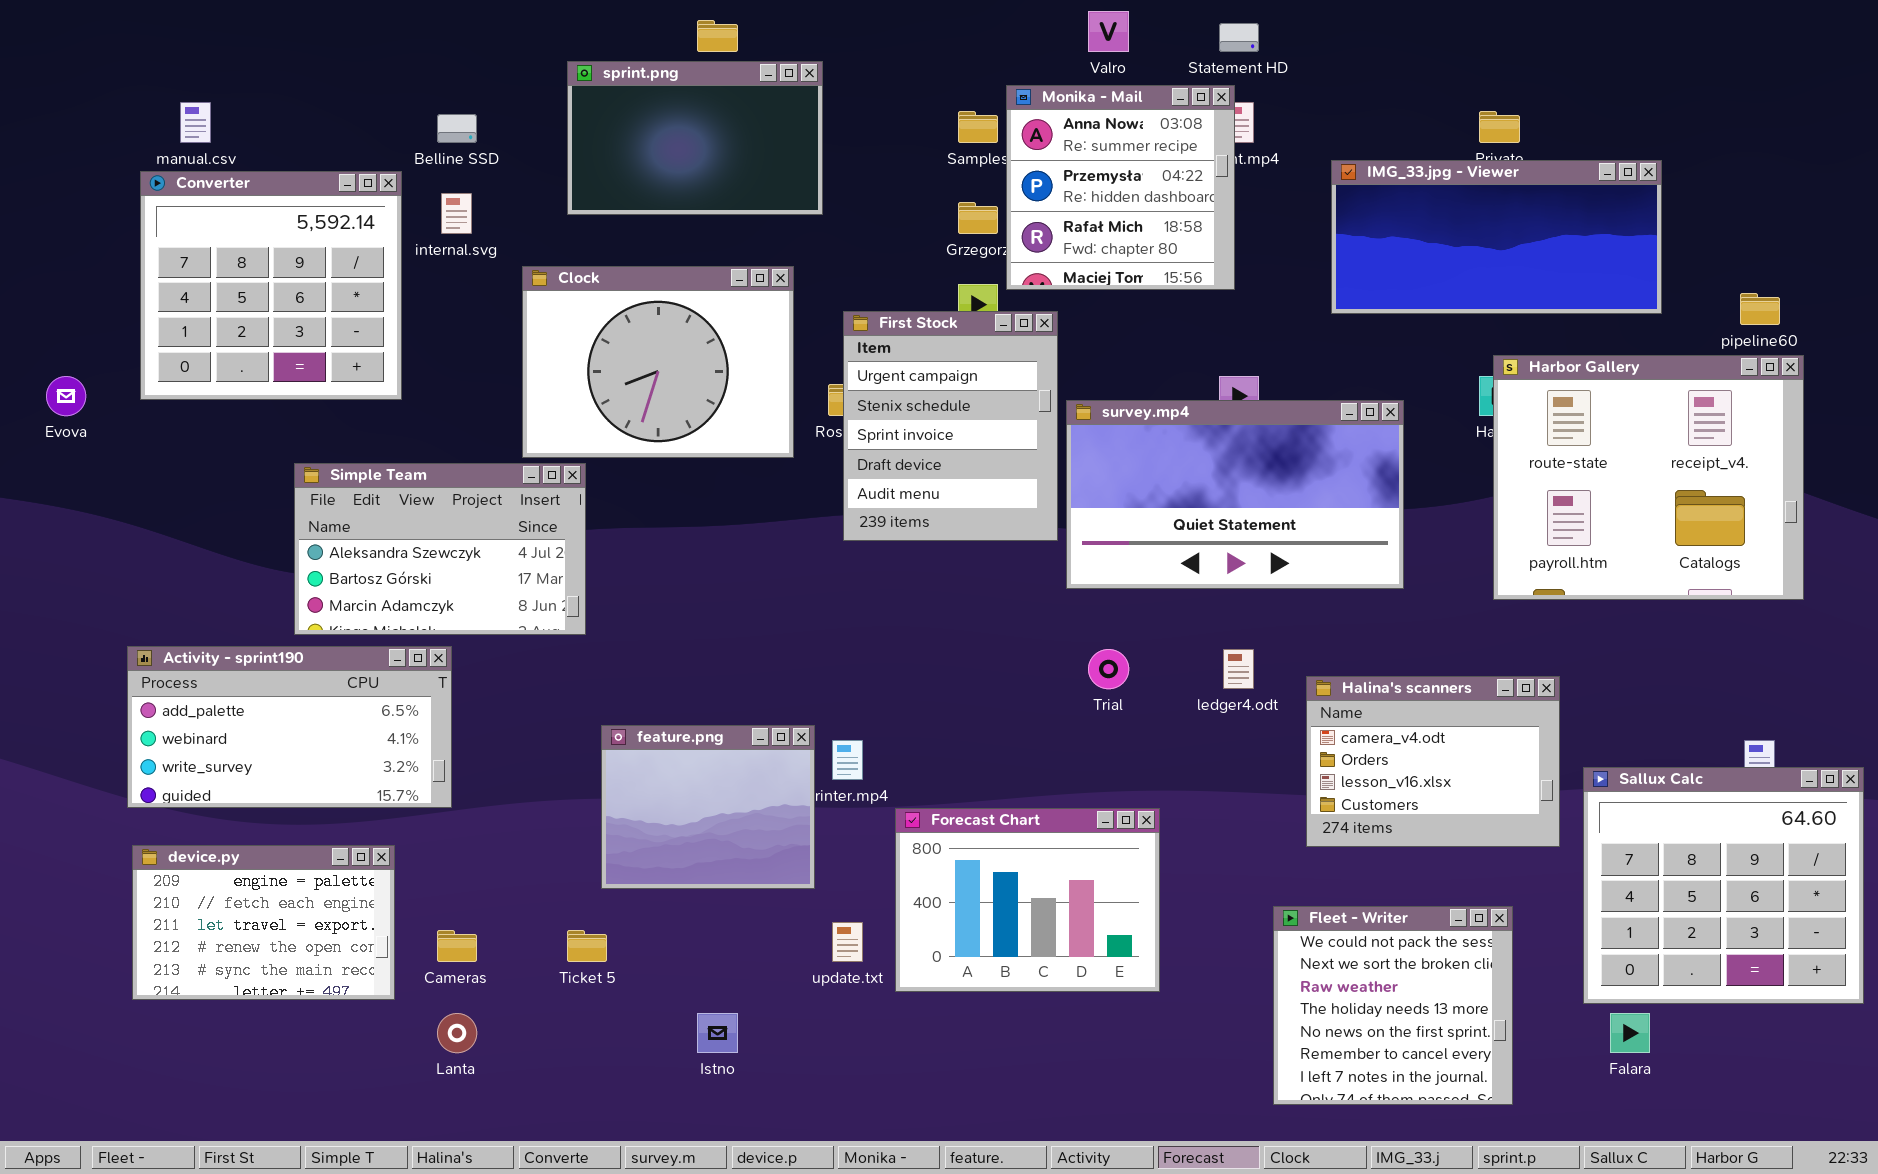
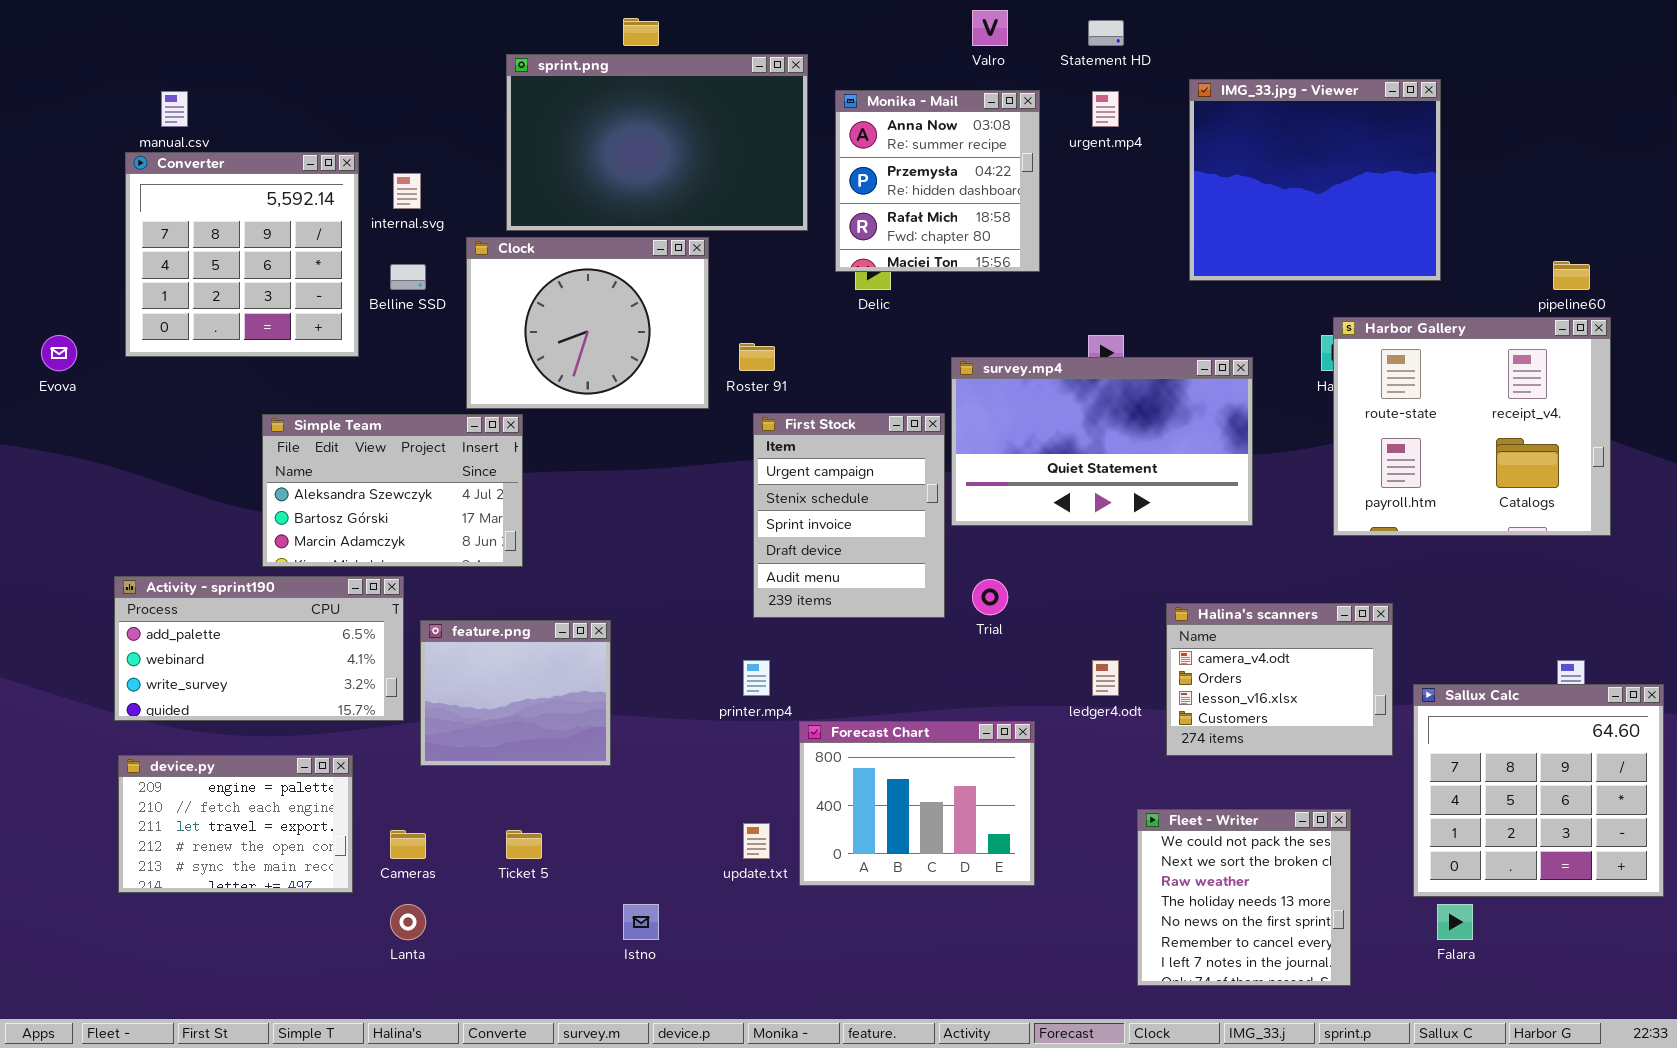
sprint.png: [567,61,823,215] -> [506,54,808,231], resized
Monika - Mail: [1006,85,1235,290] -> [835,90,1040,272], moved
Belline SSD: [437,114,477,143] -> [390,264,426,290], moved
IMG_33.jpg - Viewer: [1331,160,1662,314] -> [1189,79,1441,281], resized
First Stock: [843,311,1058,541] -> [753,413,945,618], moved
ledger4.odt: [1223,649,1254,689] -> [1092,660,1119,696], moved
feature.png: [601,725,815,889] -> [420,620,611,766], moved

